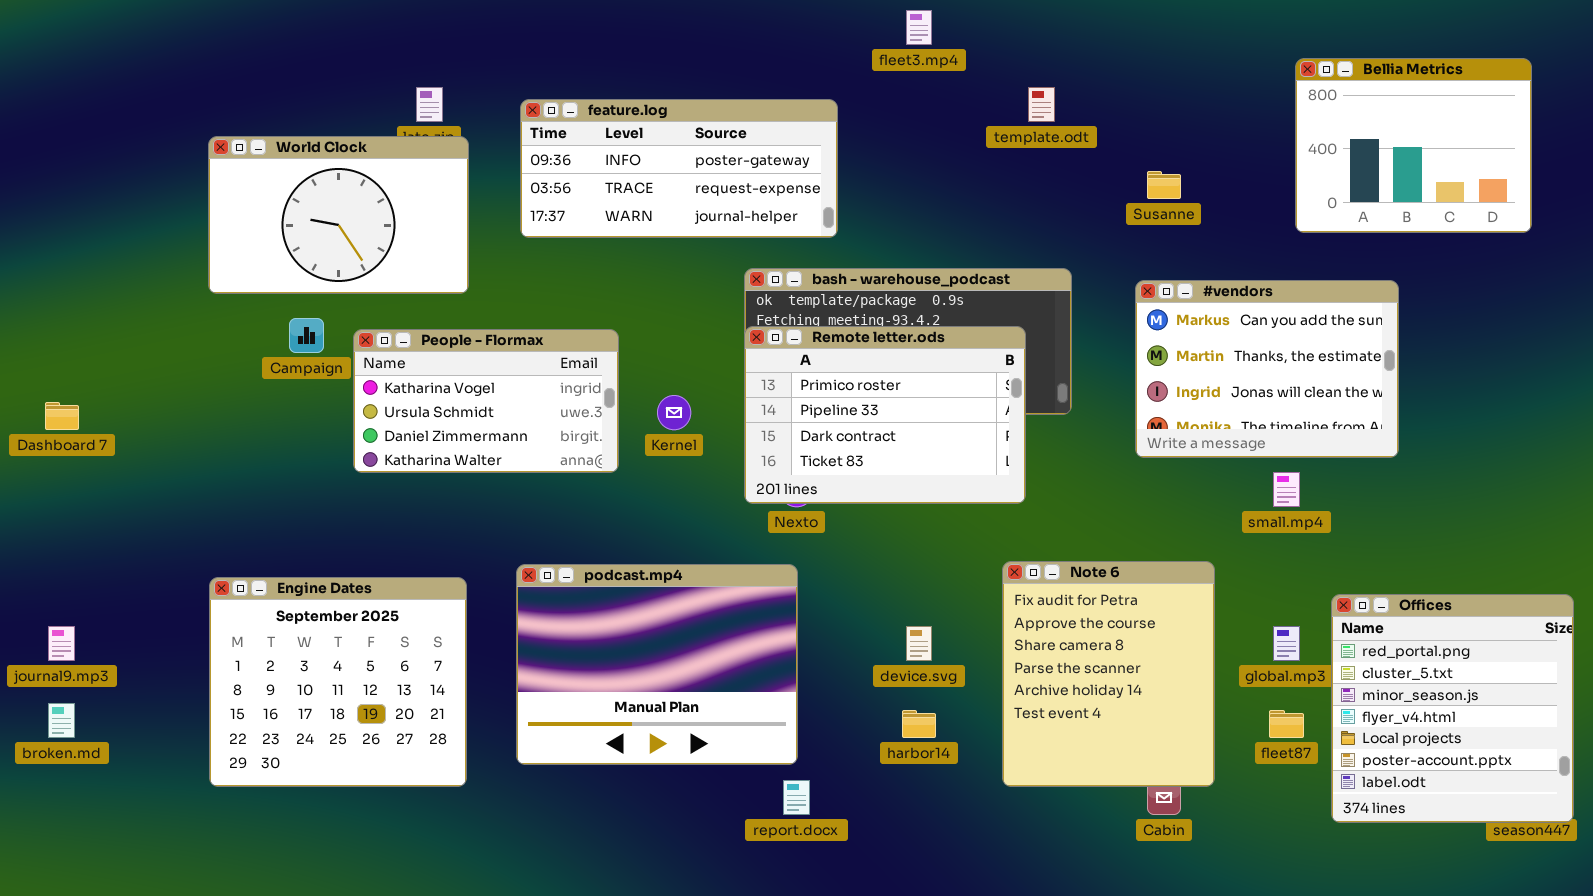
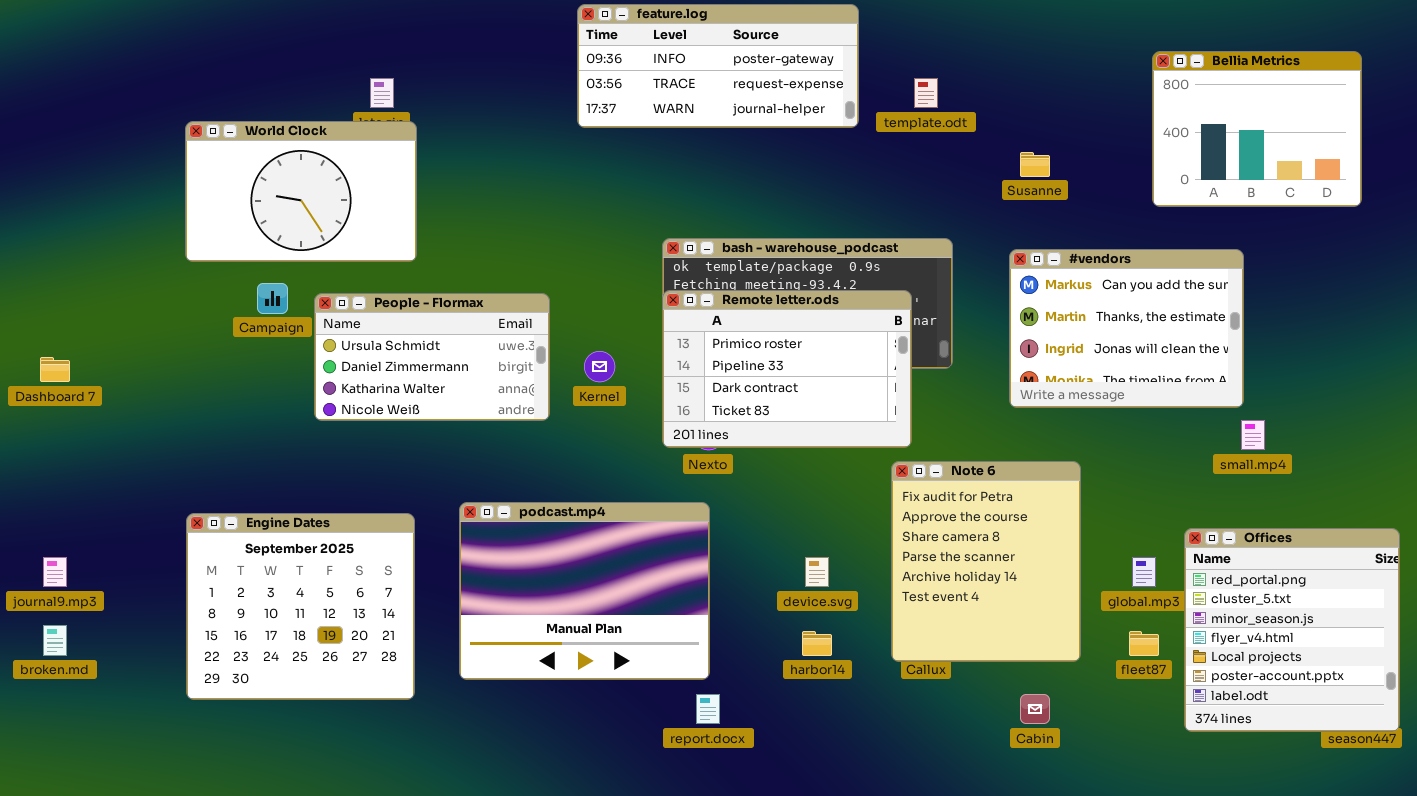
feature.log: [520,99,838,238] -> [577,4,859,128], moved
People - Flormax: [353,329,619,473] -> [314,293,550,421], scrolled down 1 row
small.mp4: [1273,472,1300,507] -> [1241,420,1265,450], moved
Note 6: [1002,561,1215,787] -> [891,461,1081,662], moved

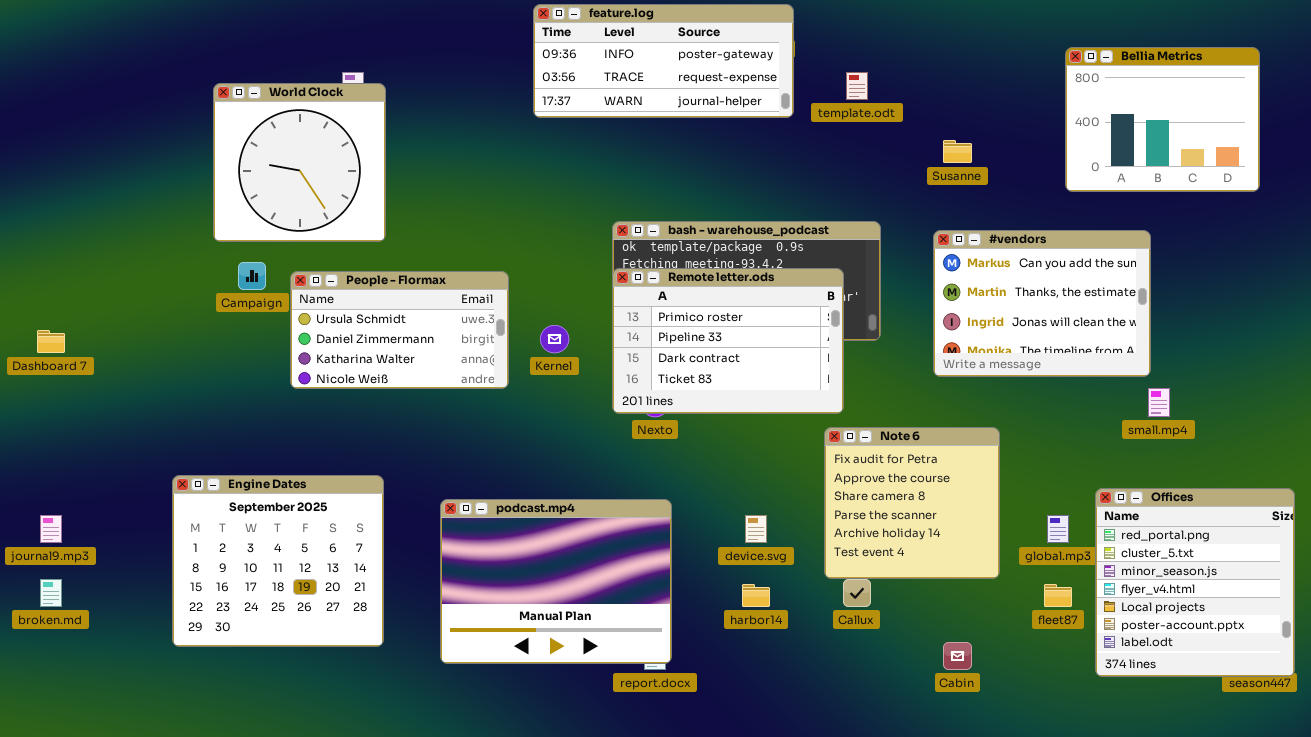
World Clock: [185,121,417,262] -> [213,83,386,242], resized
Note 6: [891,461,1081,662] -> [824,427,1000,579], resized
podcast.mp4: [459,502,710,680] -> [440,499,672,664], moved

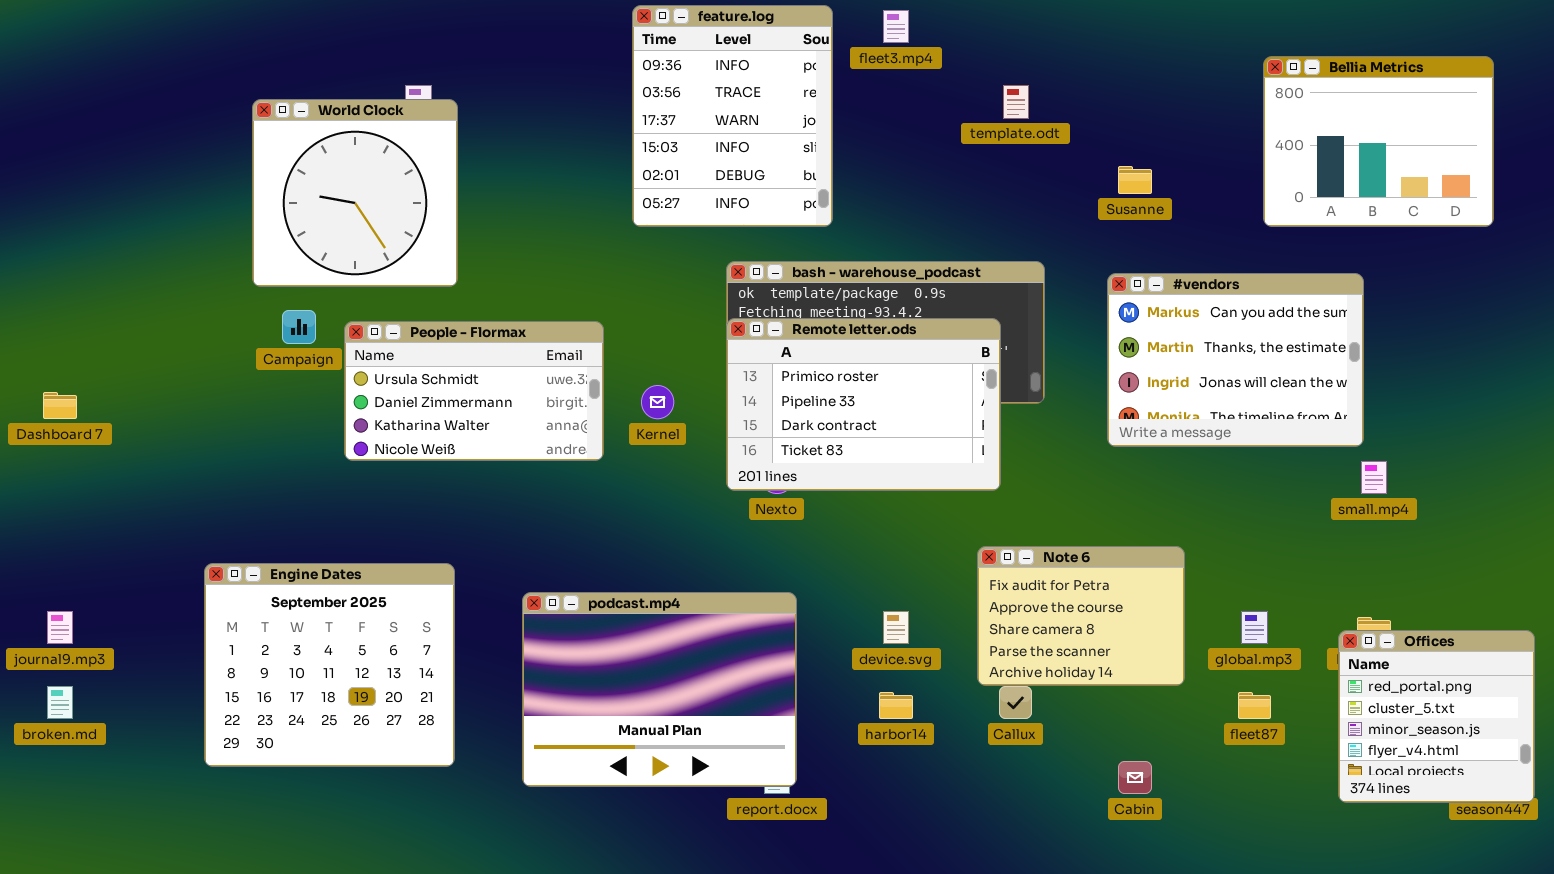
feature.log: [533,4,794,118] -> [632,5,833,227], resized
Note 6: [824,427,1000,579] -> [977,546,1185,686], resized
Offices: [1095,488,1295,677] -> [1338,630,1535,803], resized

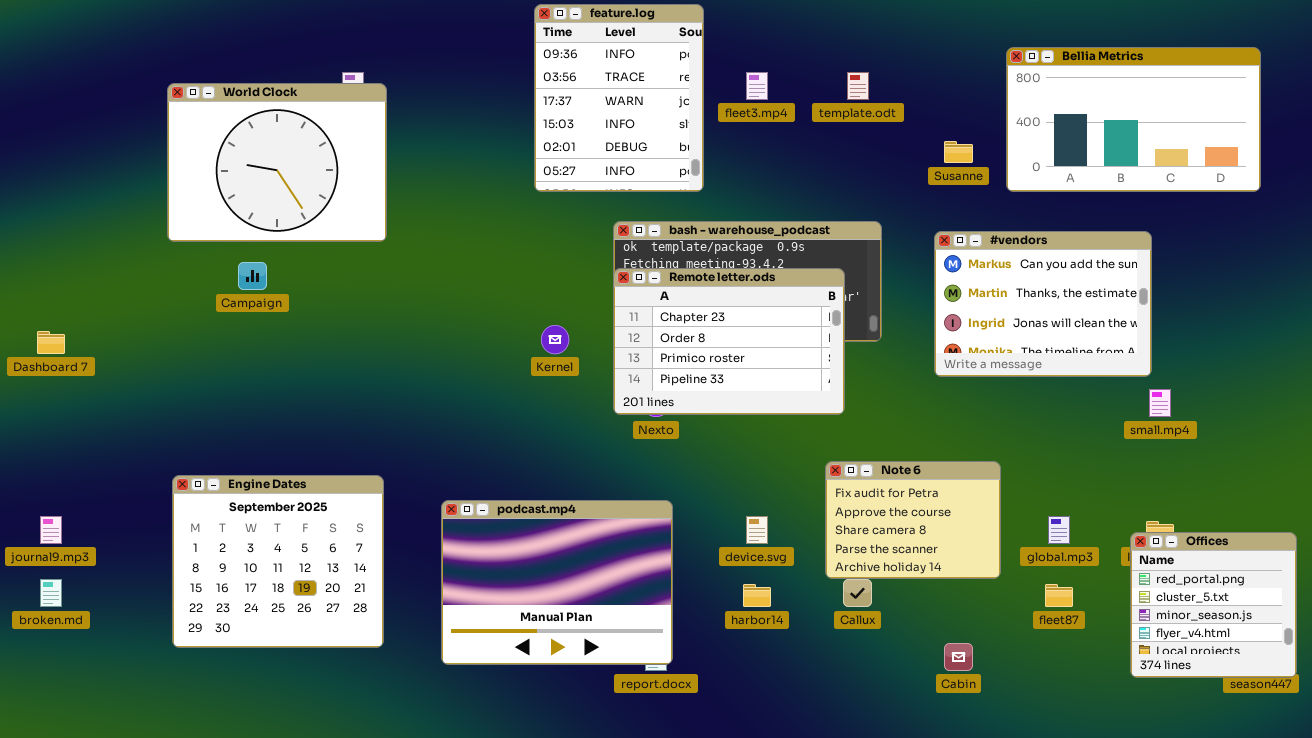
fleet3.mp4: [883,10,909,43] -> [746,72,768,100], moved
Bellia Metrics: [1263,56,1494,227] -> [1006,47,1261,192], resized
World Clock: [252,99,458,287] -> [167,83,387,242], resized
Remote letter.ods: [726,318,1001,491] -> [613,268,845,415], scrolled up 2 rows
People - Flormax: [344,321,604,461] -> none, closed

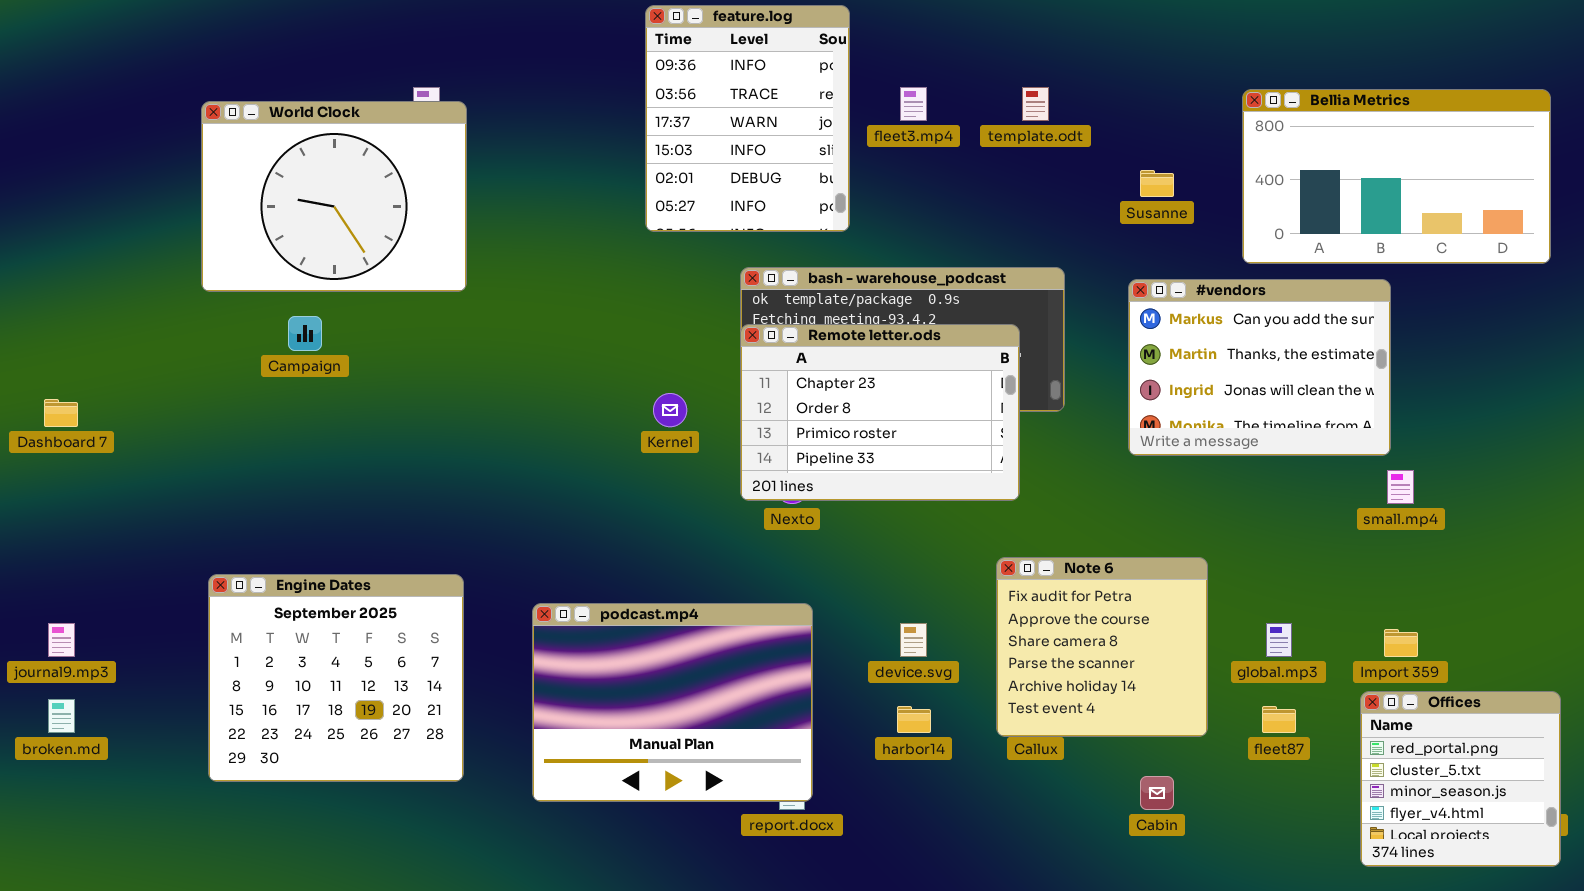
Bellia Metrics: [1006,47,1261,192] -> [1242,89,1551,264], moved
Note 6: [825,461,1001,579] -> [996,557,1208,737], resized
Offices: [1130,532,1297,678] -> [1360,691,1561,867], moved

